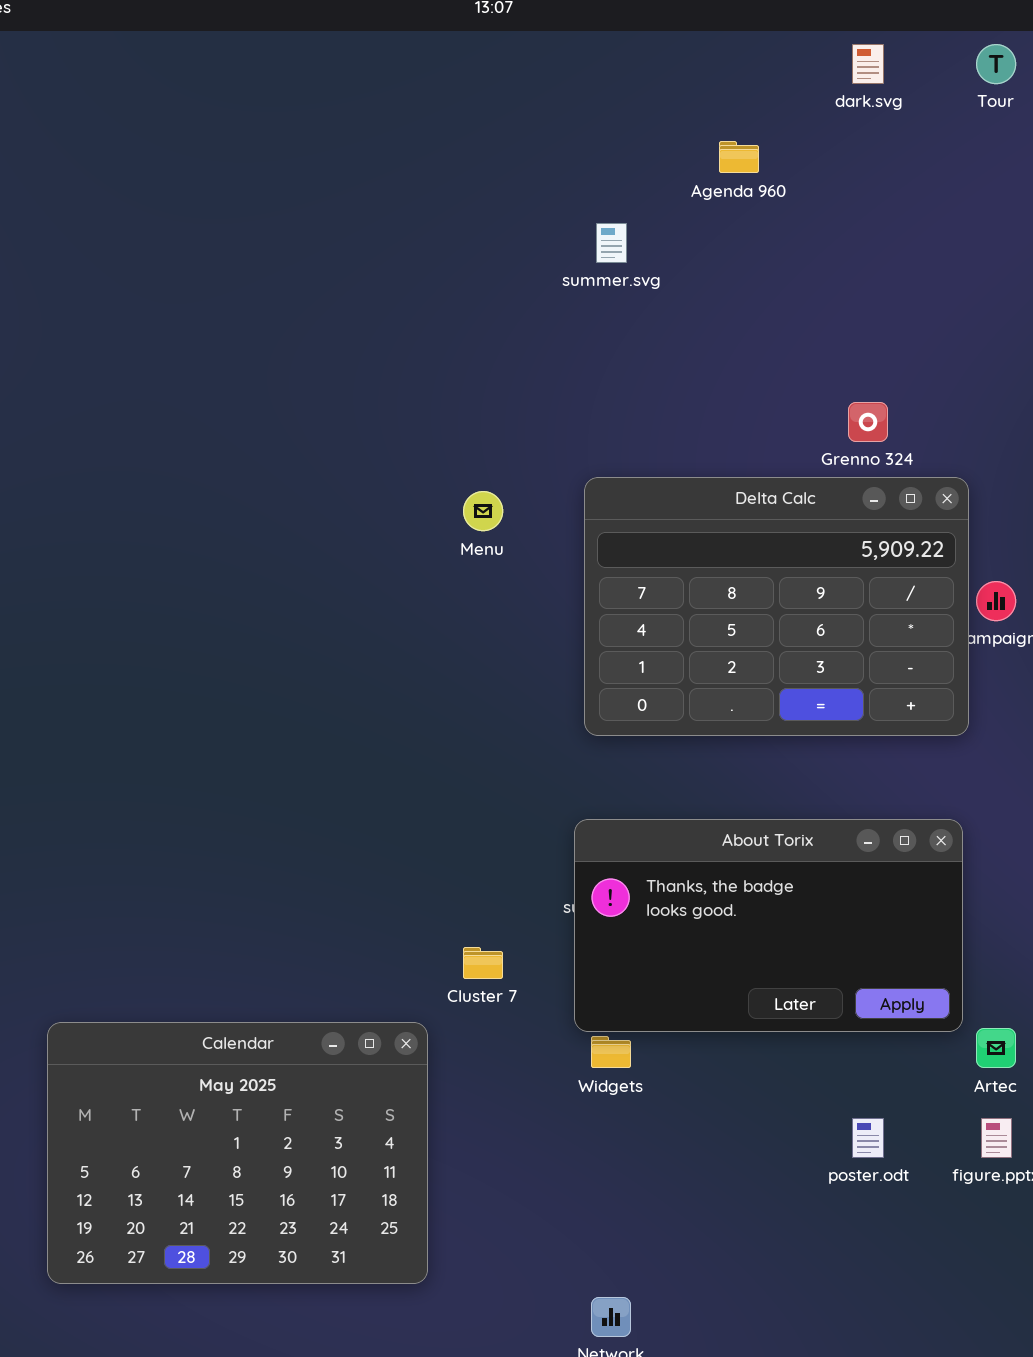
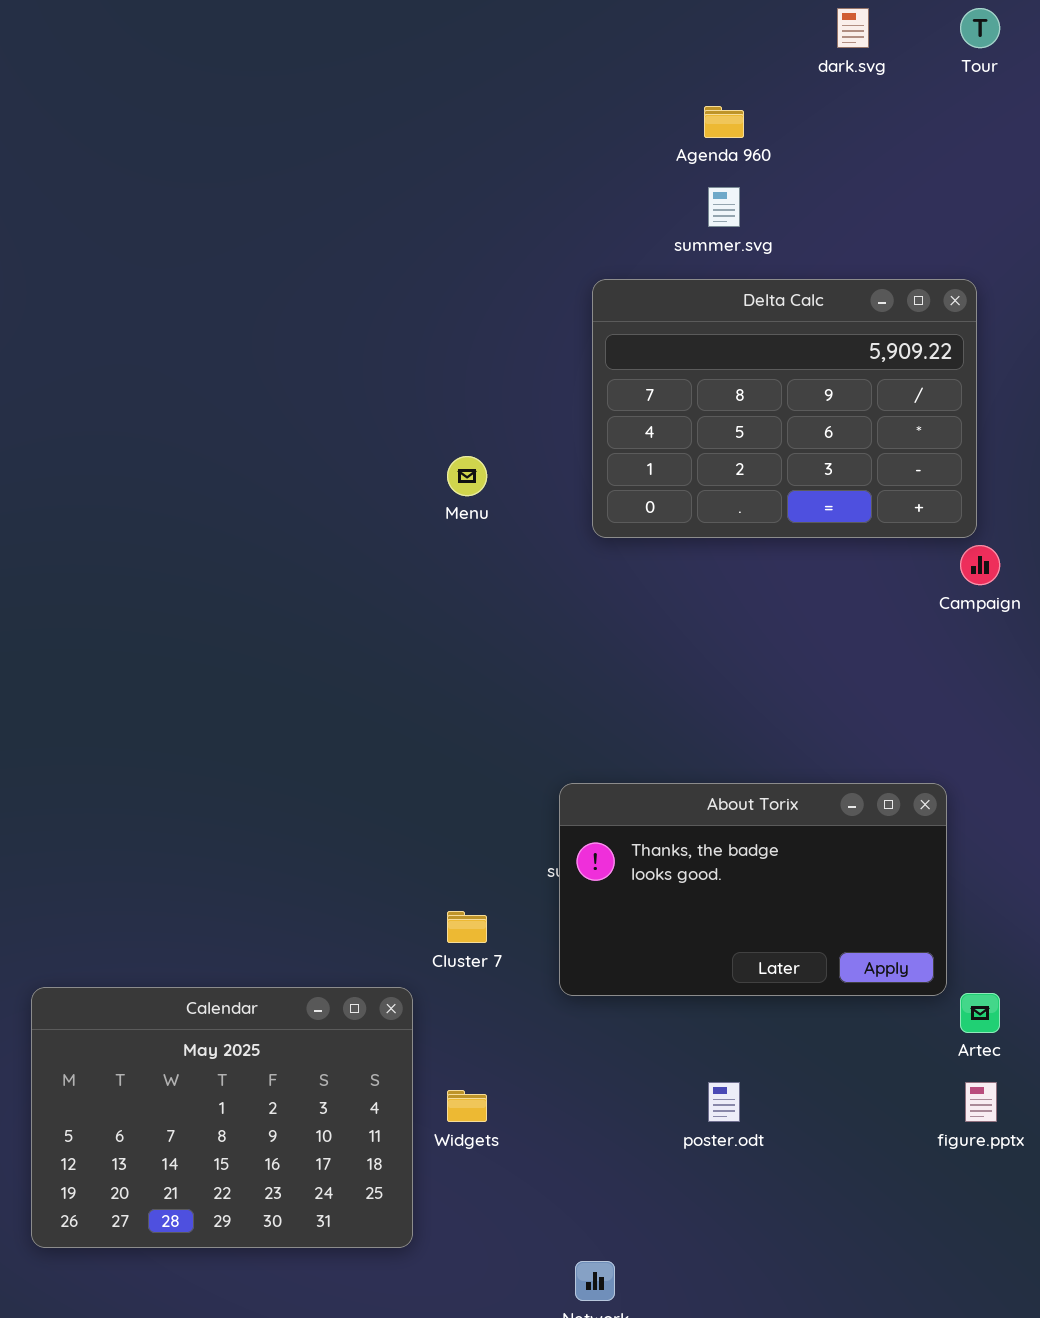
summer.svg: [596,223,627,263] -> [708,187,740,227], moved
Delta Calc: [584,477,969,736] -> [592,279,977,538], moved
Widgets: [591,1036,631,1068] -> [447,1090,487,1122], moved
poster.odt: [852,1118,884,1158] -> [708,1082,740,1122], moved

